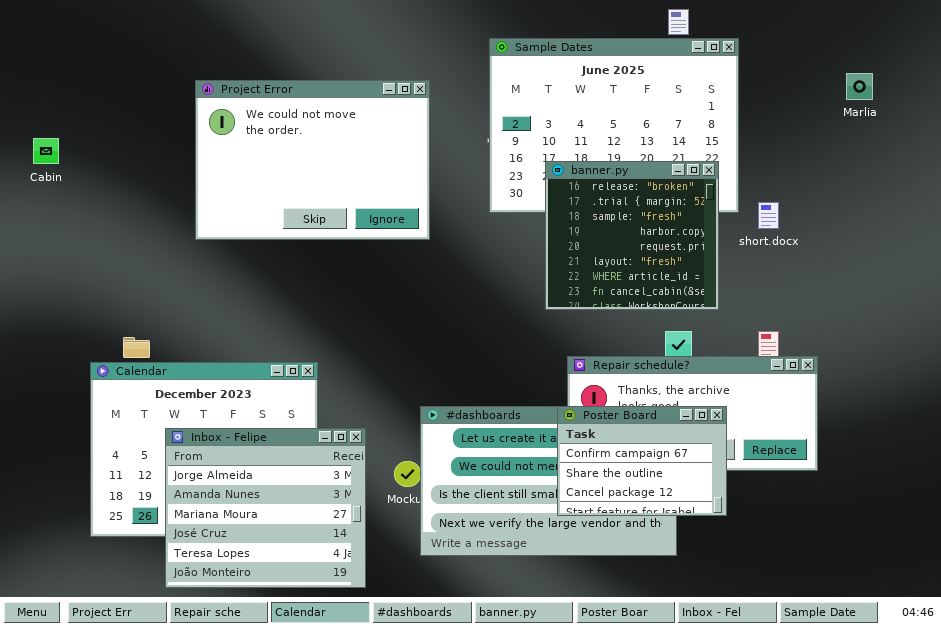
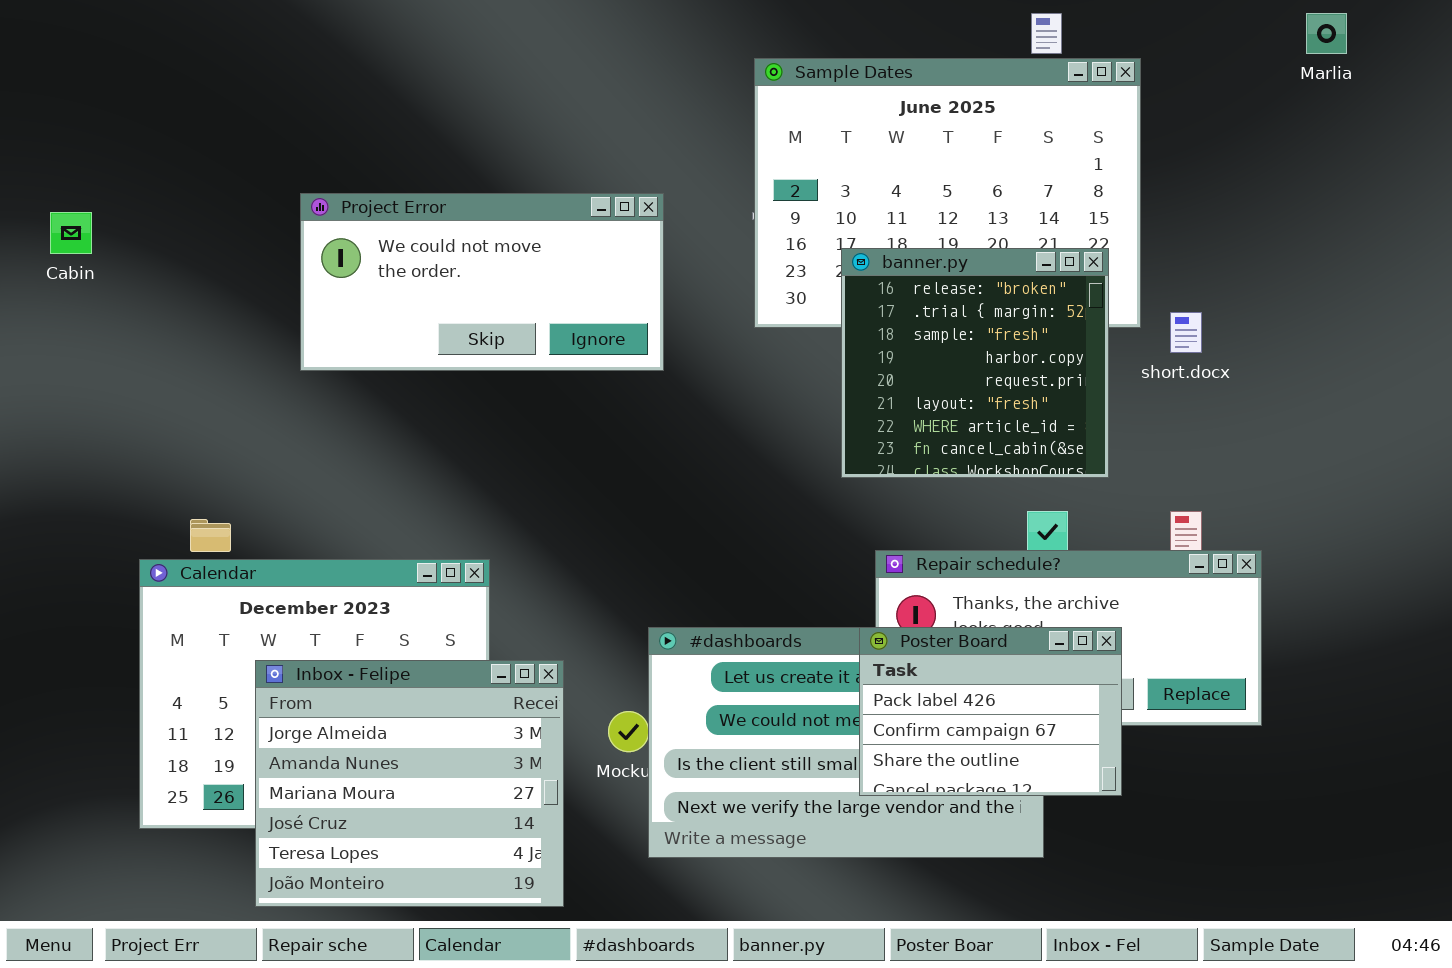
Marlia: [846,73,873,100] -> [1306,13,1347,54], moved
Project Error: [195,80,430,240] -> [300,193,664,371], resized
Poster Board: [557,406,727,516] -> [859,627,1122,796], scrolled up 1 row

